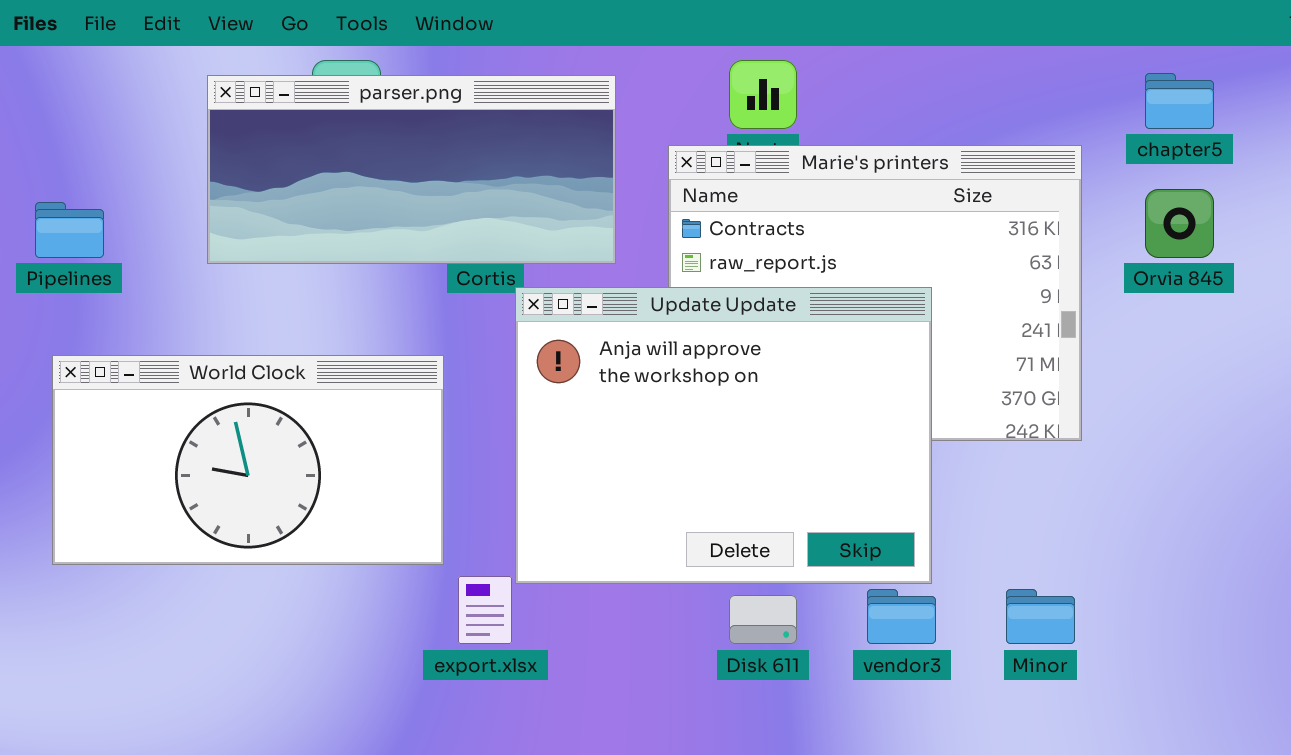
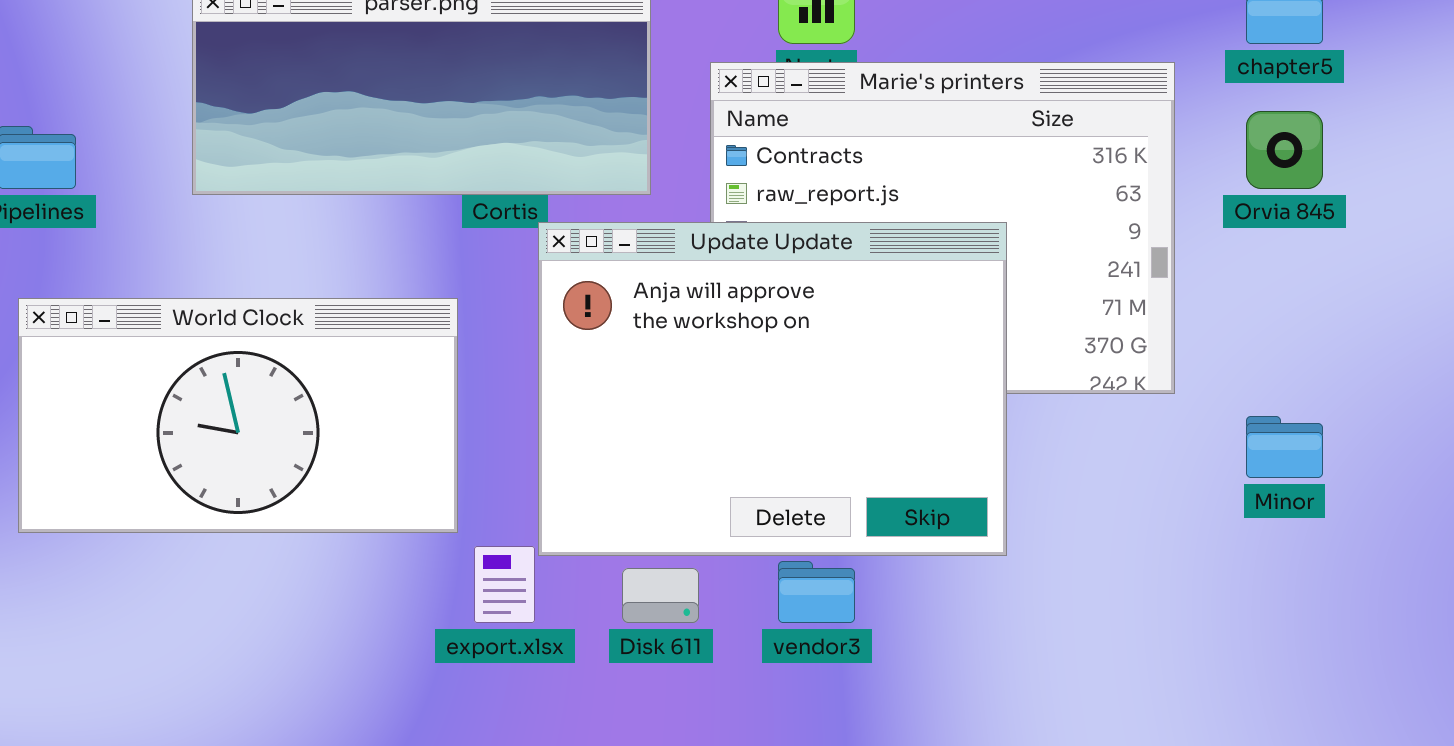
vendor3: [867,589,936,644] -> [778,561,855,623], moved
Minor: [1006,589,1075,644] -> [1246,416,1323,478], moved
Disk 611: [729,595,797,644] -> [622,568,699,623], moved

